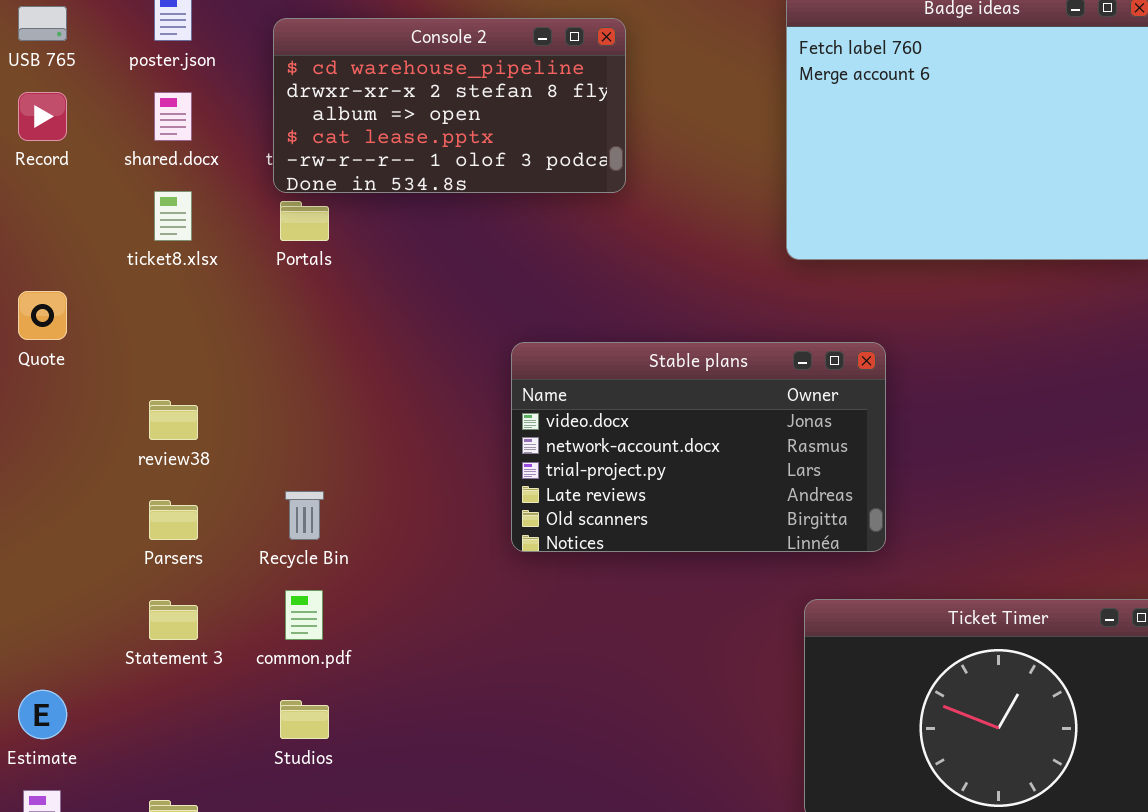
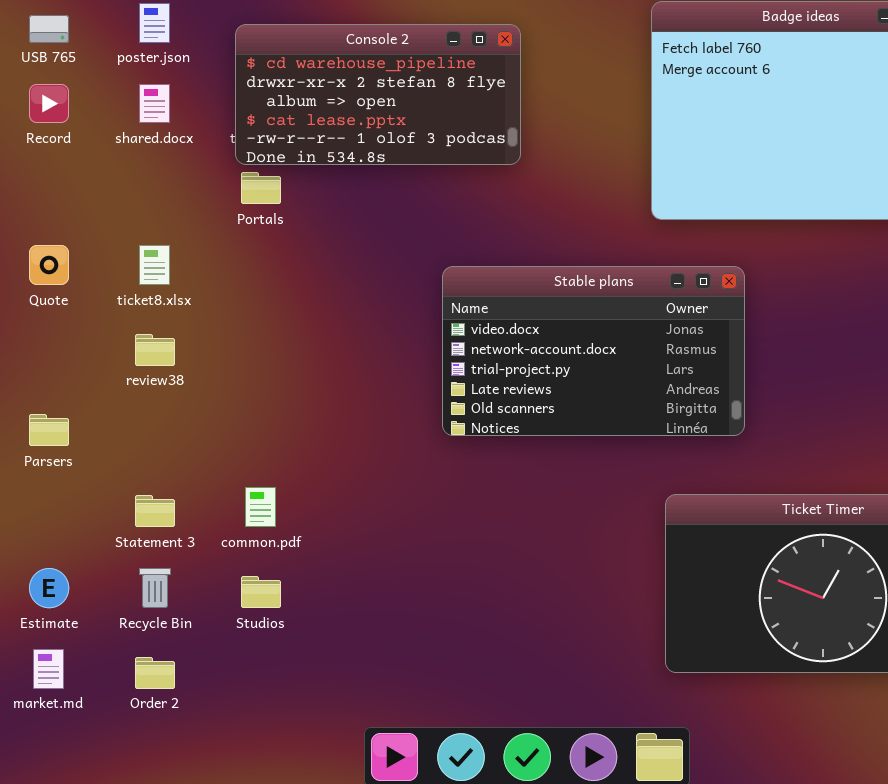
ticket8.xlsx: [154,191,192,241] -> [139,245,170,285], moved
Stable plans: [511,342,886,552] -> [442,266,745,436], moved
Recycle Bin: [285,491,324,540] -> [139,568,171,608], moved
Parsers: [149,500,198,540] -> [29,414,69,446], moved

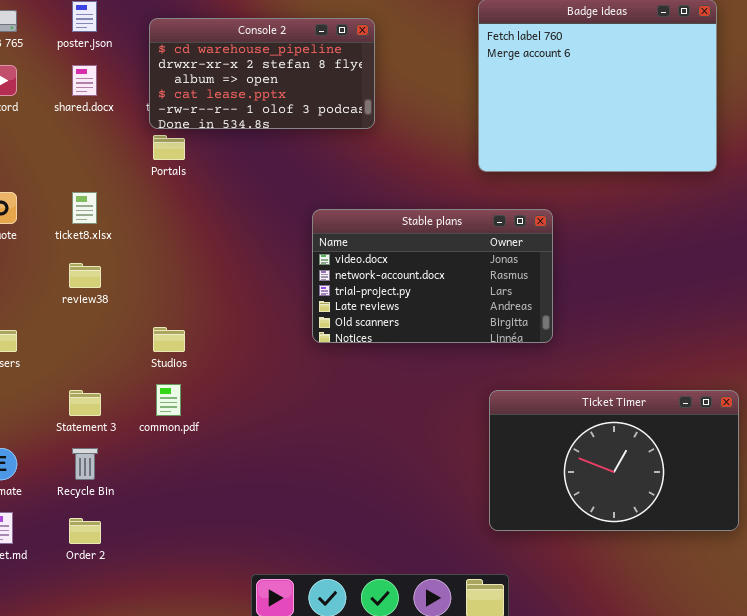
Studios: [241,576,281,608] -> [153,327,185,352], moved

